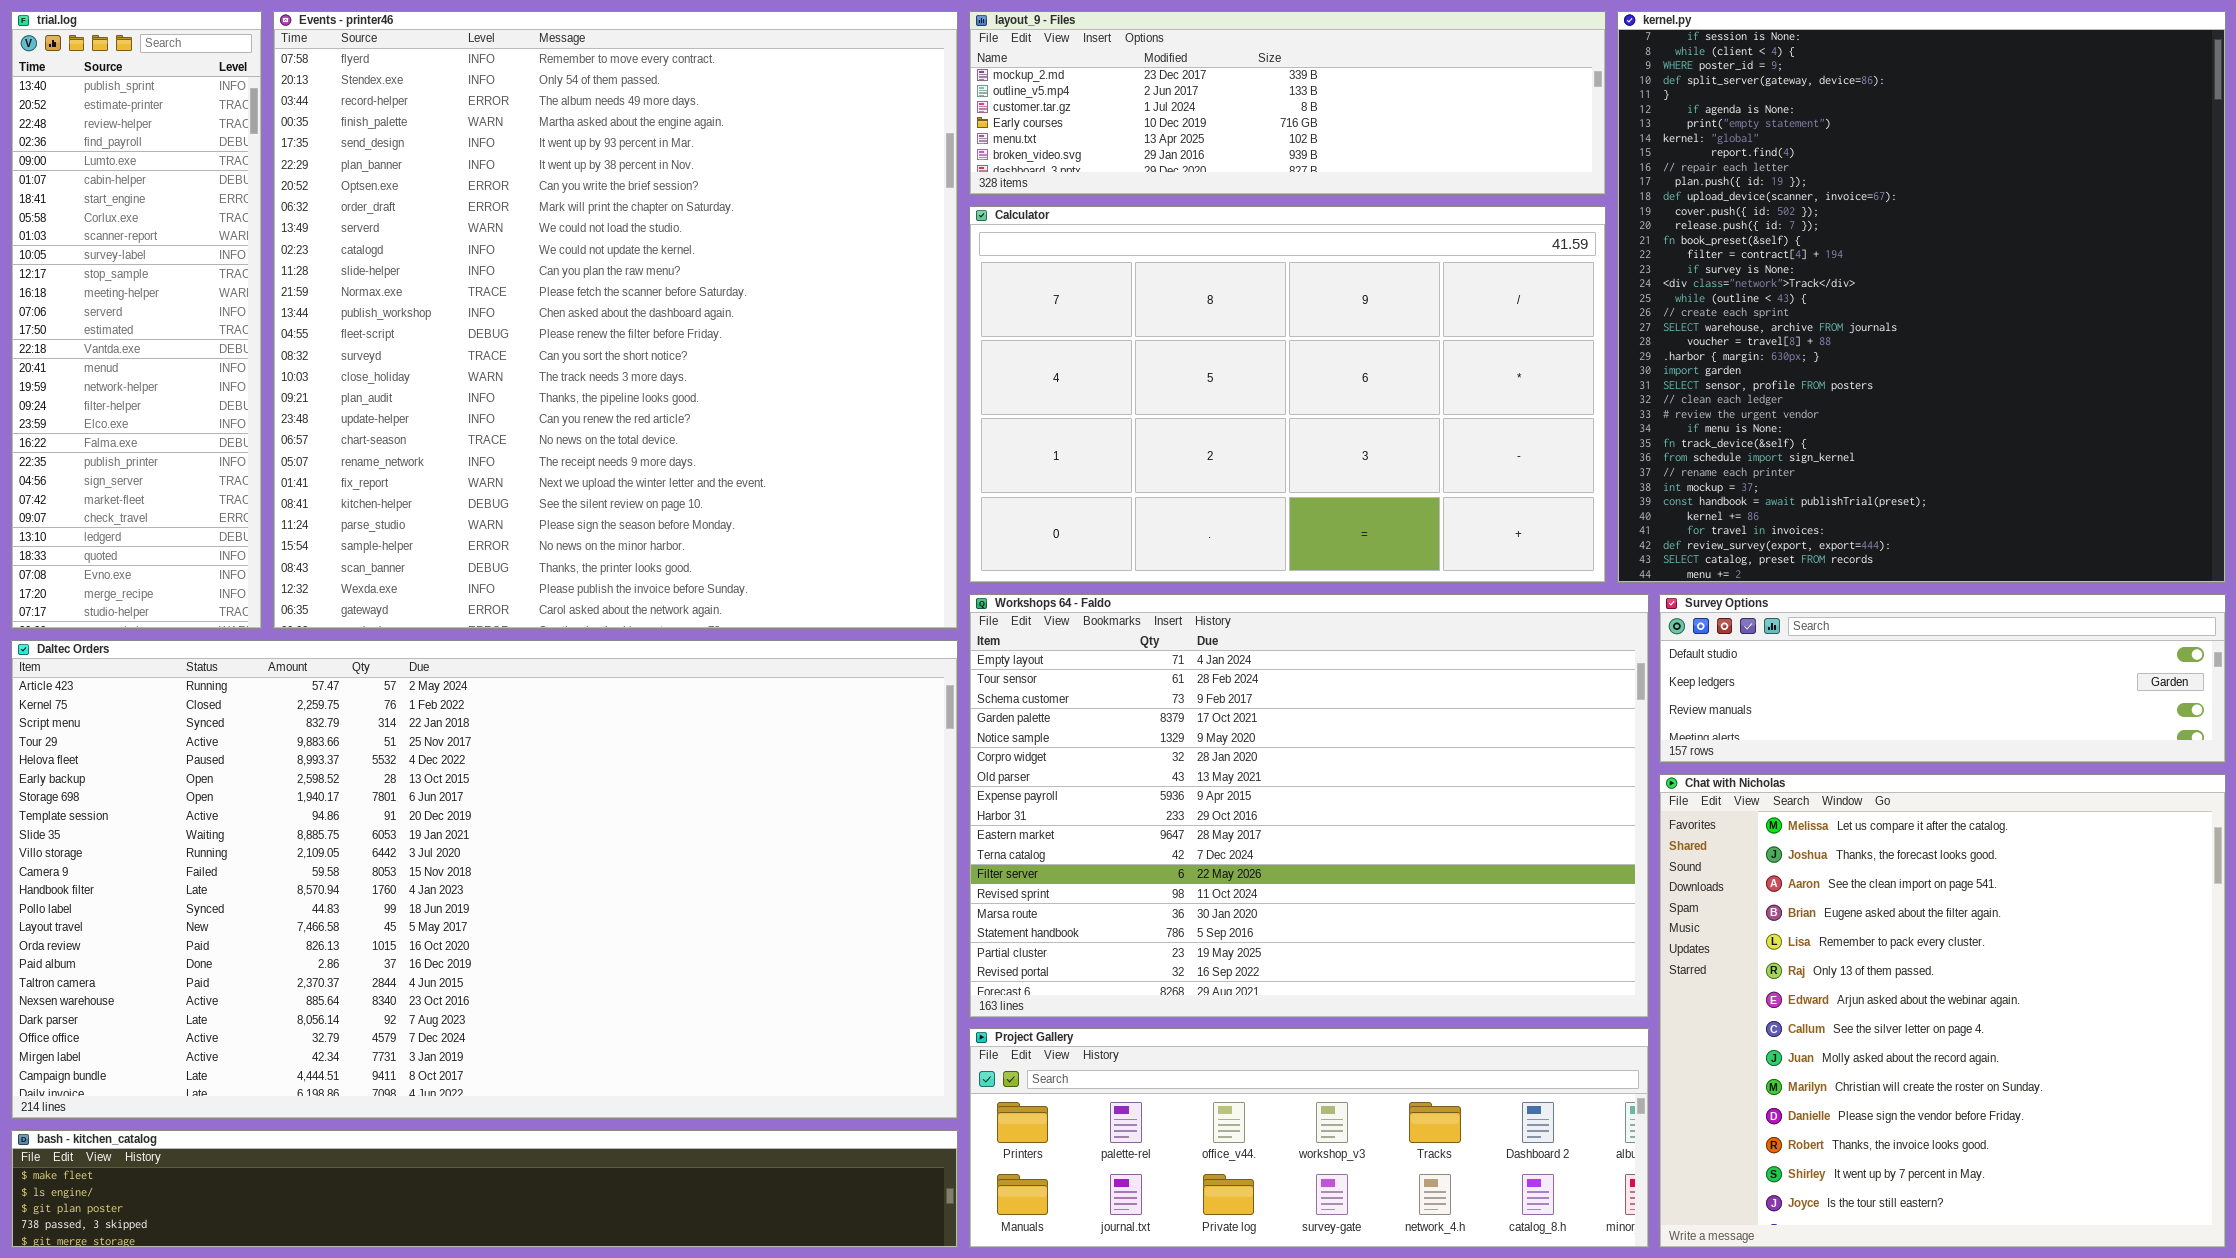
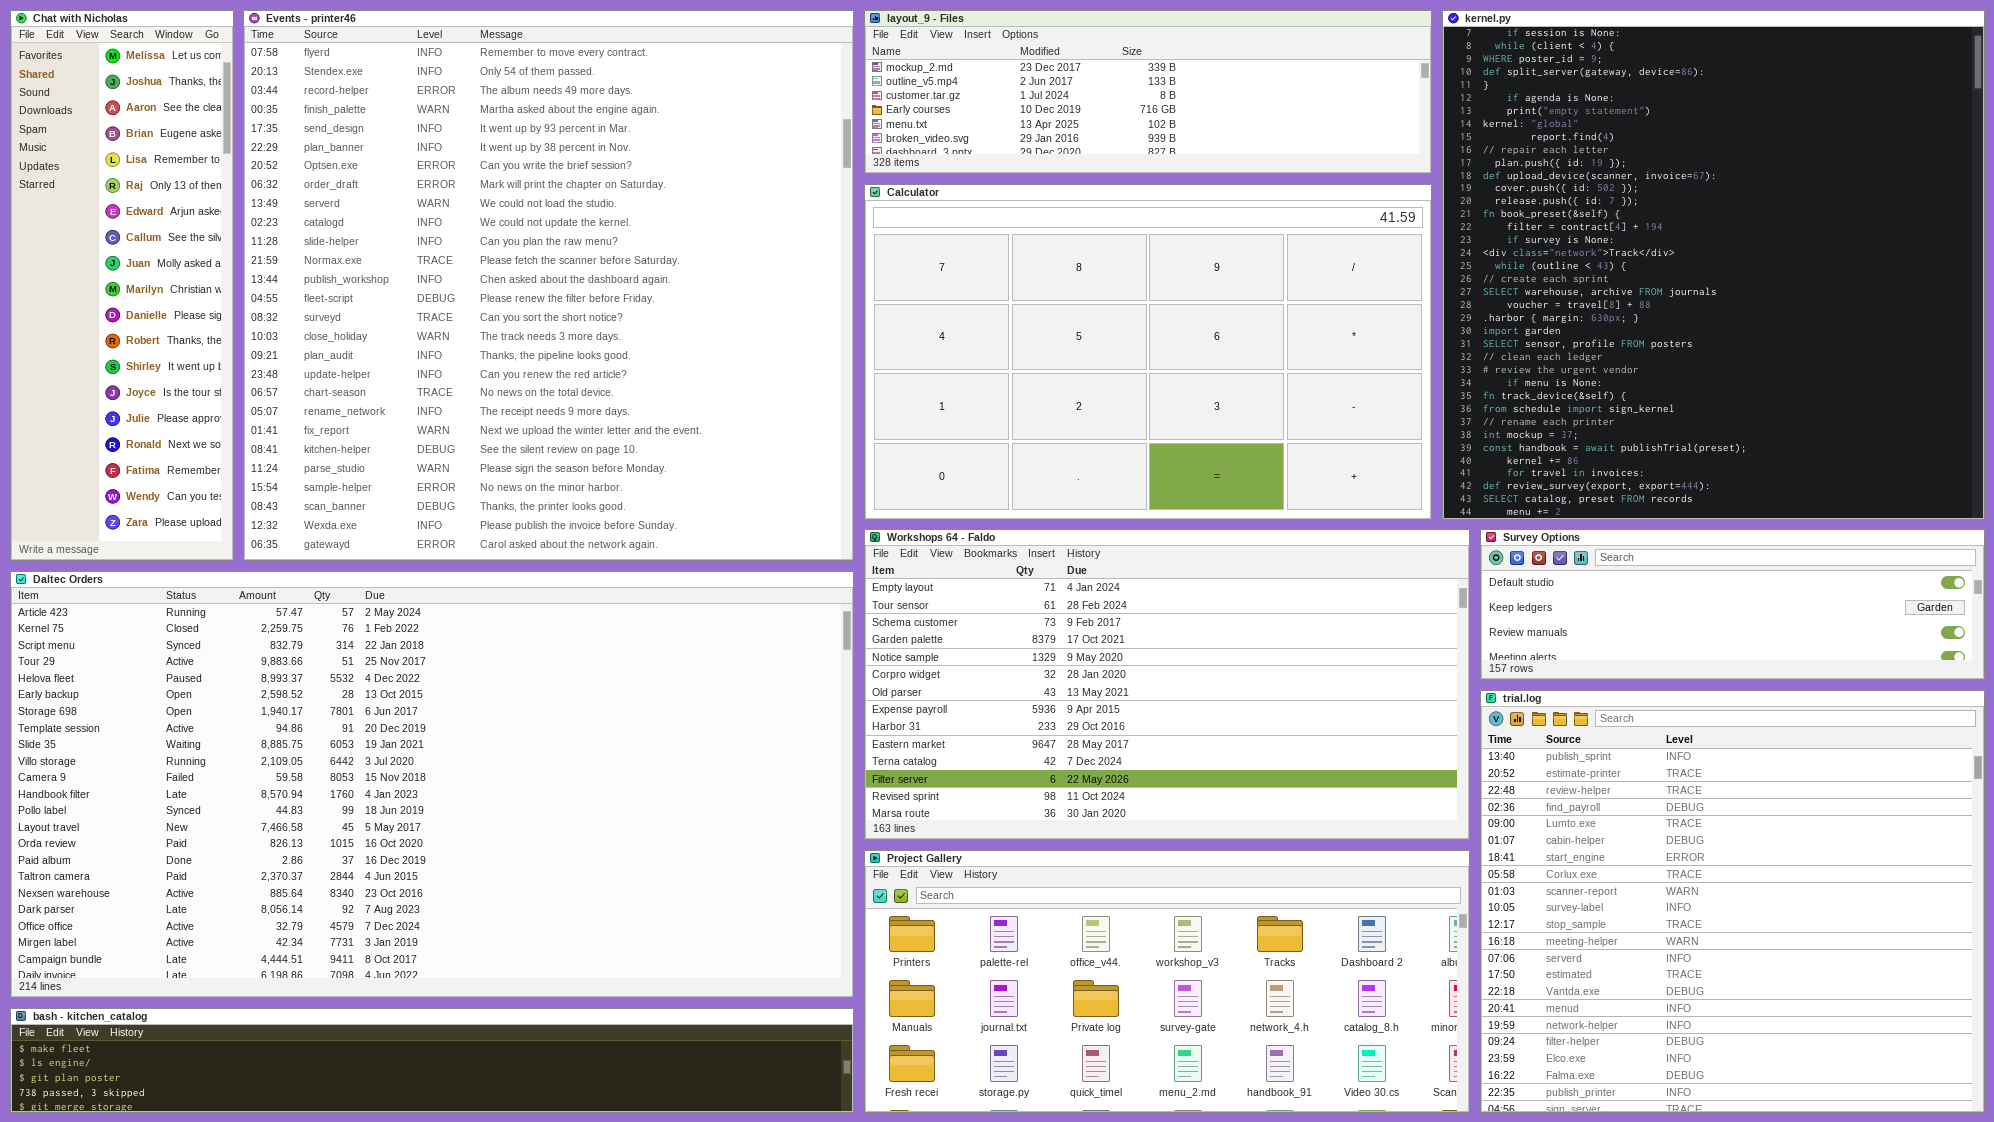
trial.log: [11,11,262,629] -> [1480,690,1985,1113], moved, resized
Workshops 64 - Faldo: [969,594,1649,1018] -> [864,529,1470,840], resized
Chat with Nicholas: [1659,774,2226,1248] -> [10,10,234,561], moved, resized
Project Gallery: [969,1028,1649,1248] -> [864,850,1470,1113], resized

